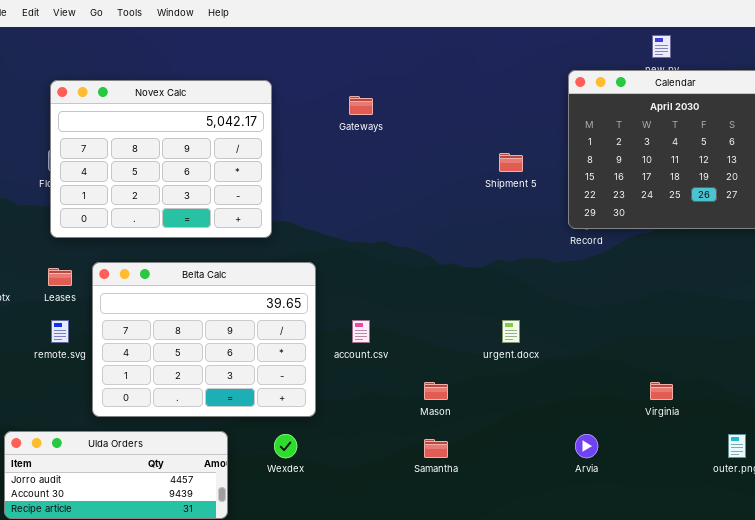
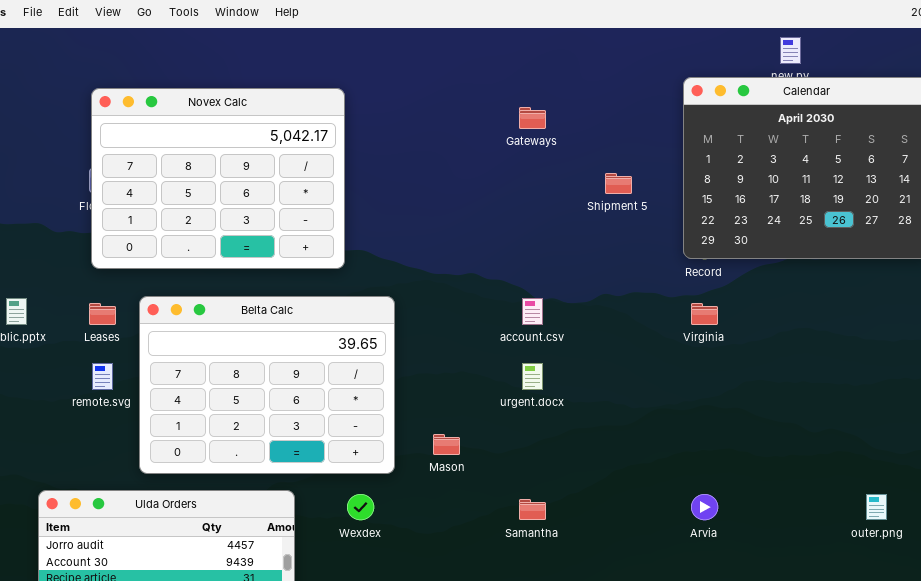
Gateways: [349,96,373,115] -> [519,107,546,129], moved
account.csv: [352,320,370,343] -> [522,298,543,325], moved
urgent.docx: [502,320,520,343] -> [522,363,543,390], moved
Mason: [424,382,448,400] -> [433,434,460,455], moved
Virginia: [650,382,673,400] -> [691,303,718,325], moved

